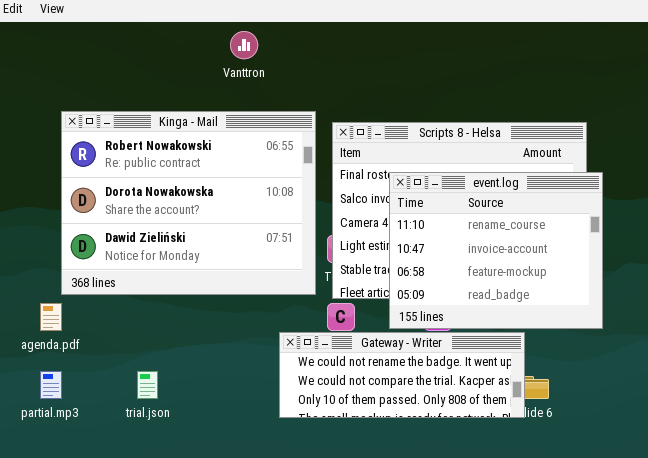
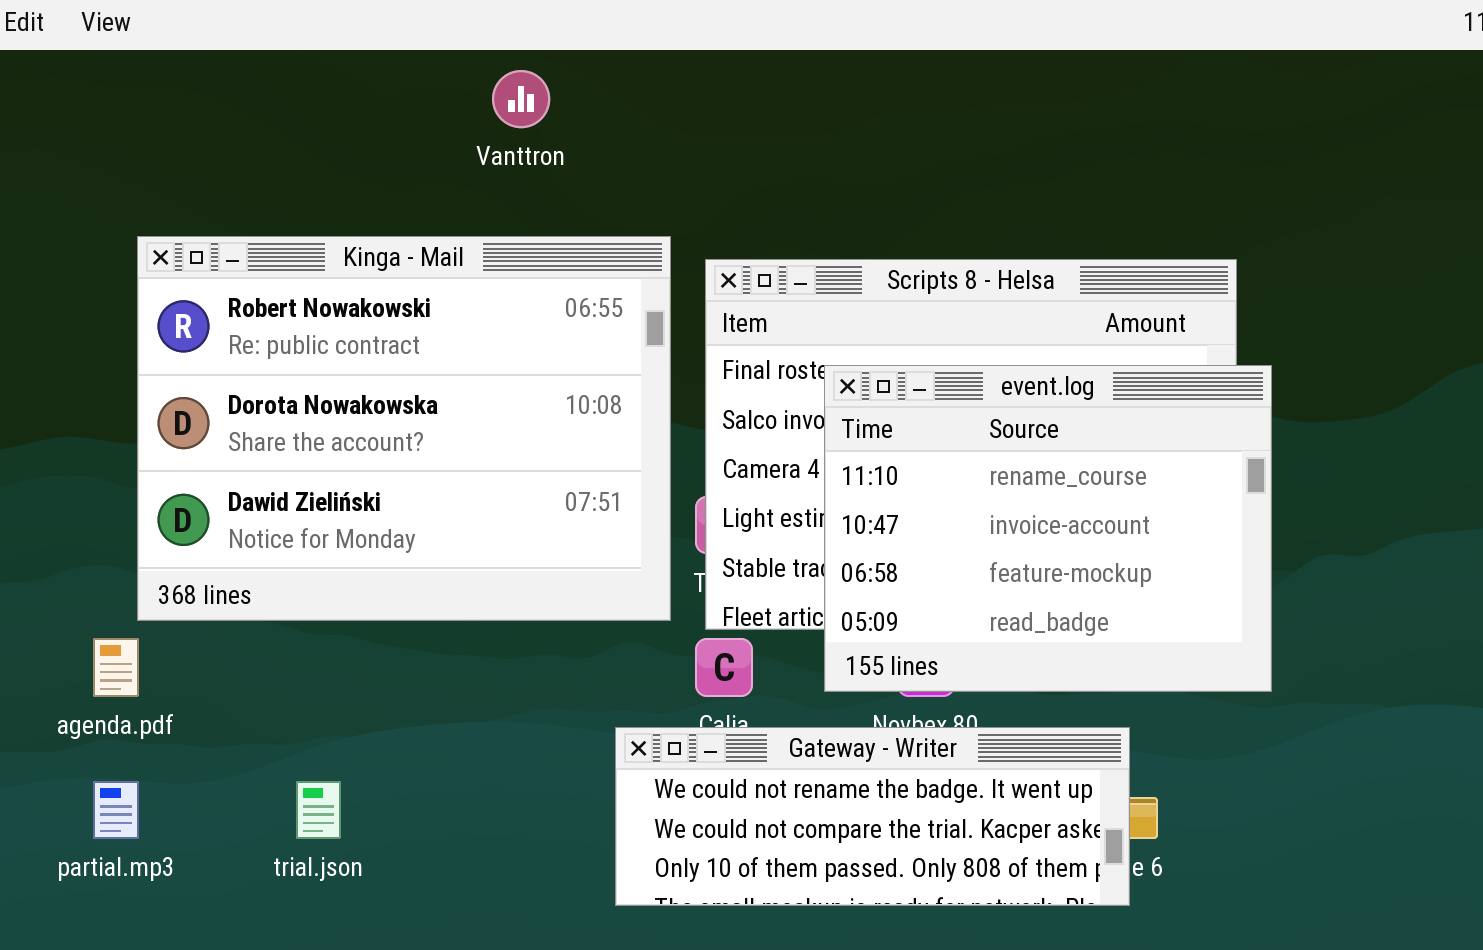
Gateway - Writer: [279,332,525,418] -> [615,727,1130,906], moved

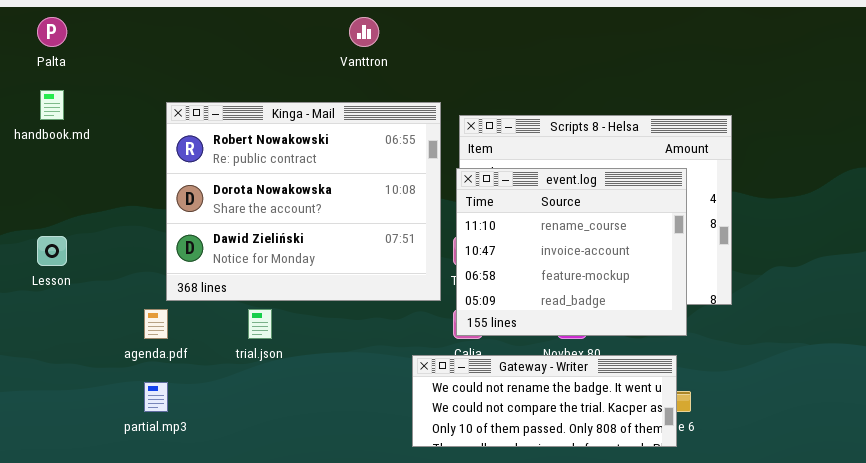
event.log: [824,365,1272,692] -> [456,168,687,336], moved
trial.json: [296,781,341,839] -> [248,309,272,339], moved

